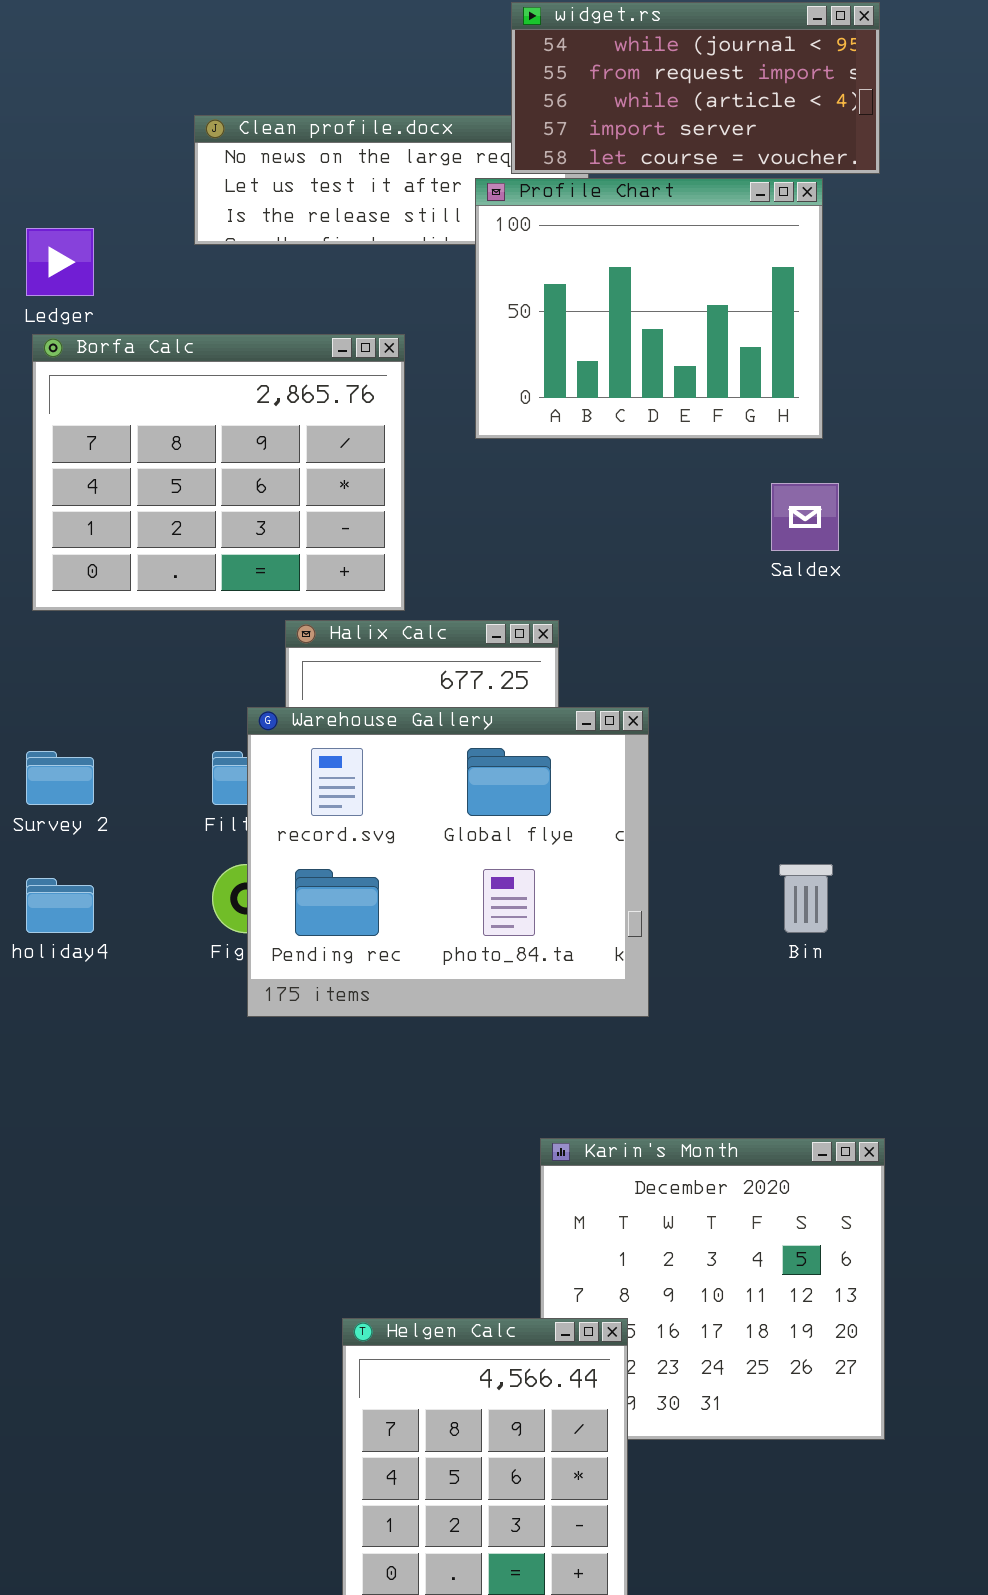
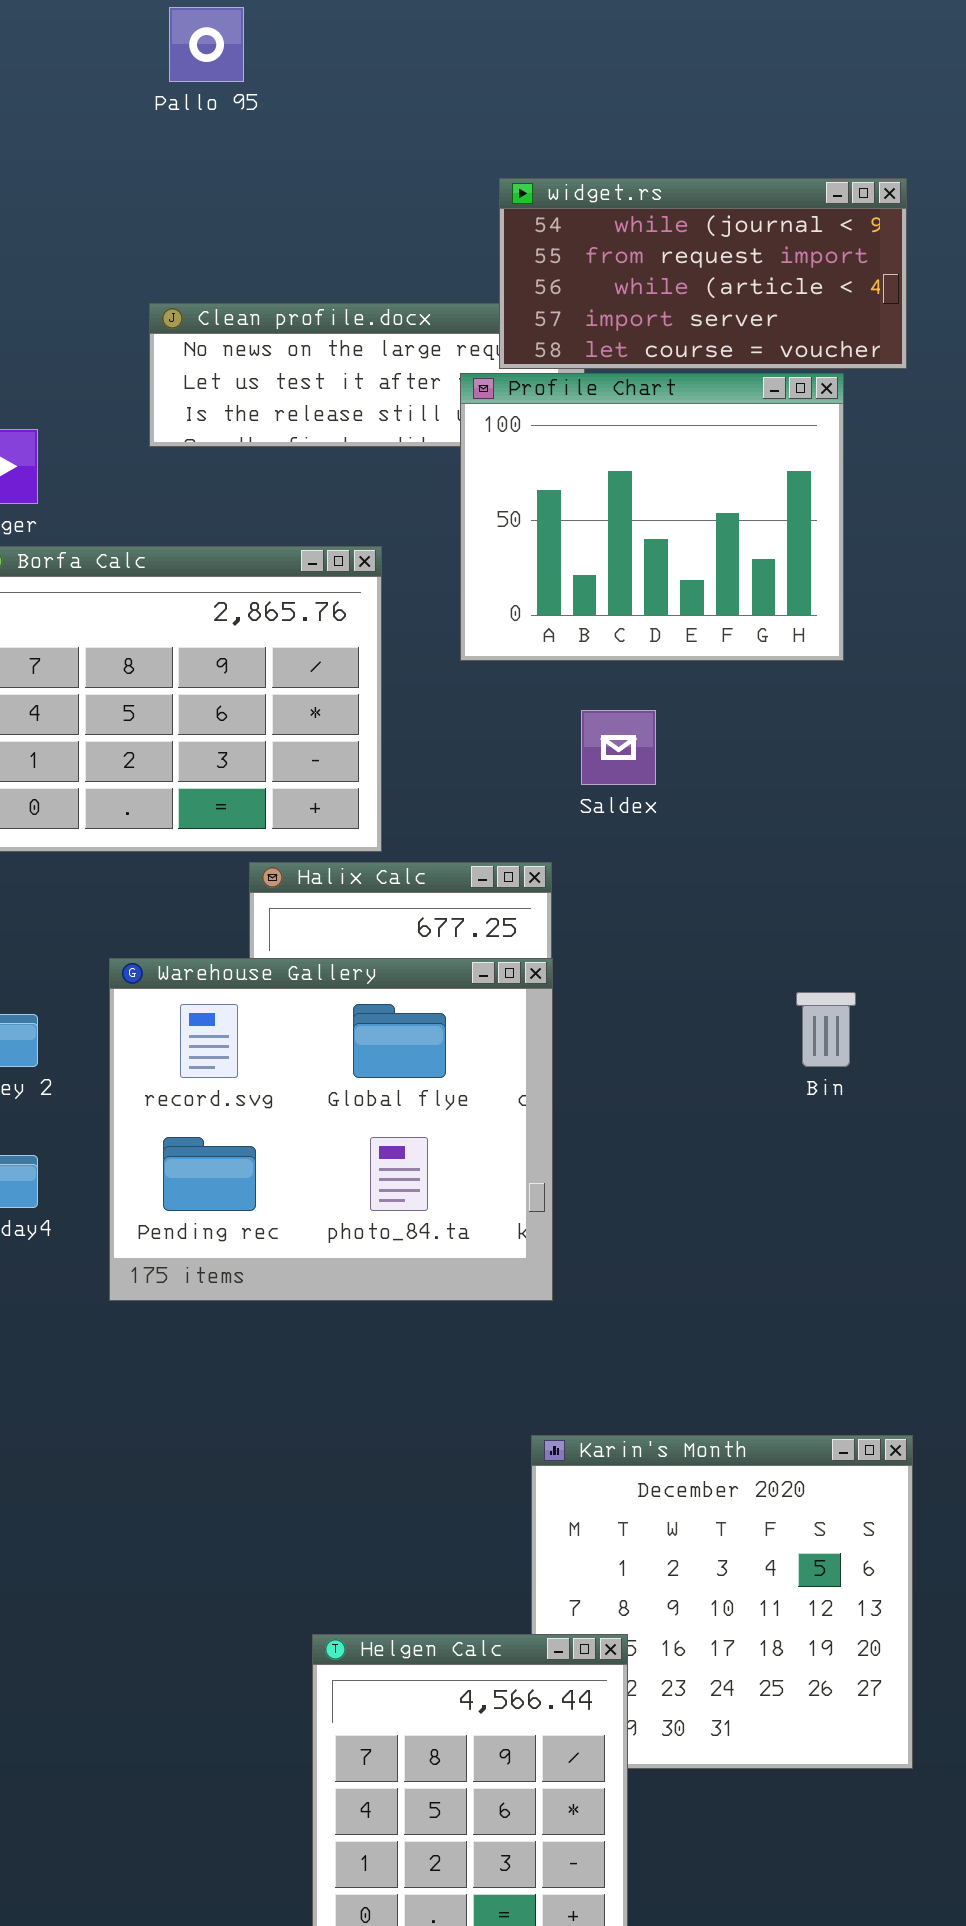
Saldex: [771,483,839,551] -> [581,710,656,785], moved
Warehouse Gallery: [247,707,649,1017] -> [109,958,553,1301], moved
Bin: [779,864,833,933] -> [796,992,856,1067], moved

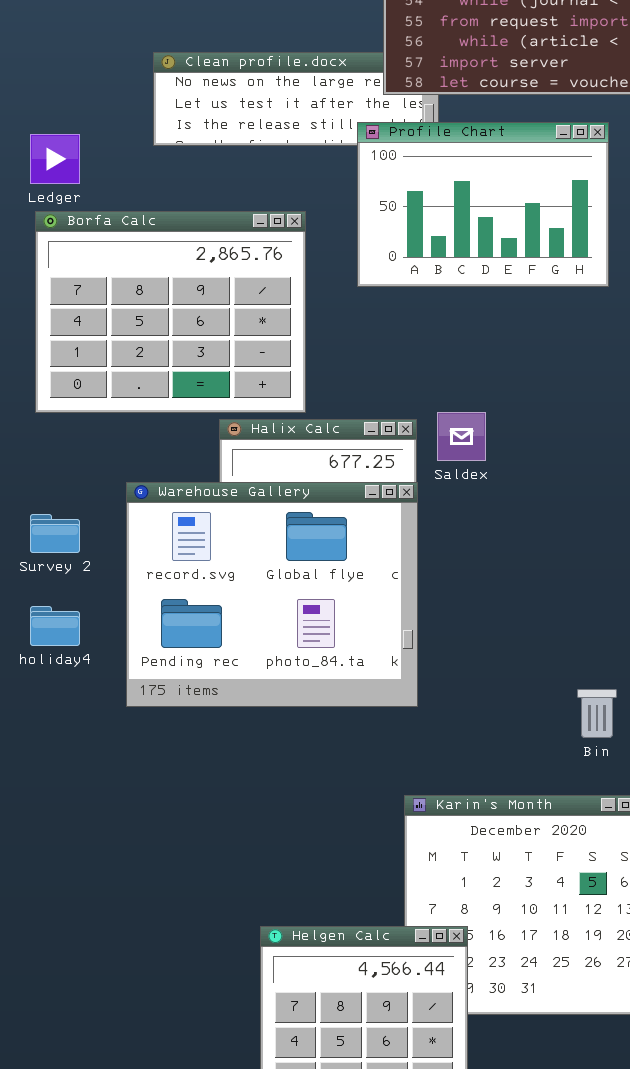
Profile Chart: [460,373,844,661] -> [357,122,609,287], resized
Saldex: [581,710,656,785] -> [437,412,486,461], moved
Bin: [796,992,856,1067] -> [577,689,617,738], moved

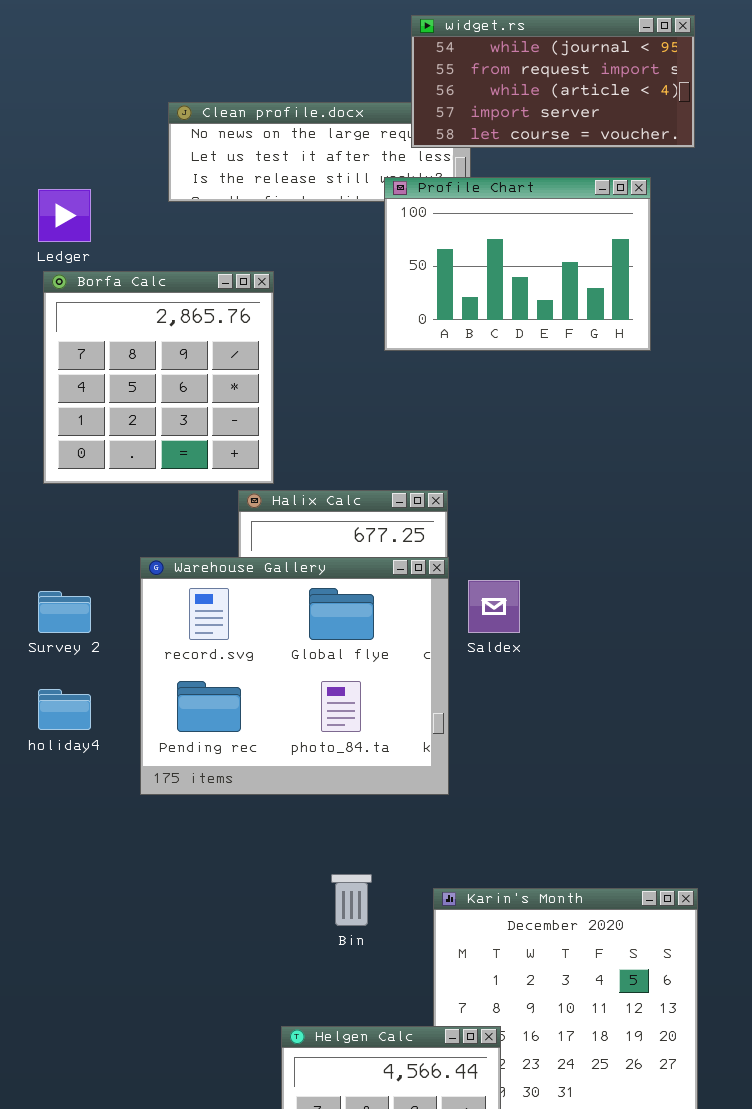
Borfa Calc: [35,211,306,413] -> [43,271,274,484], resized
Saldex: [437,412,486,461] -> [468,580,520,633], moved
Bin: [577,689,617,738] -> [331,874,372,926], moved

